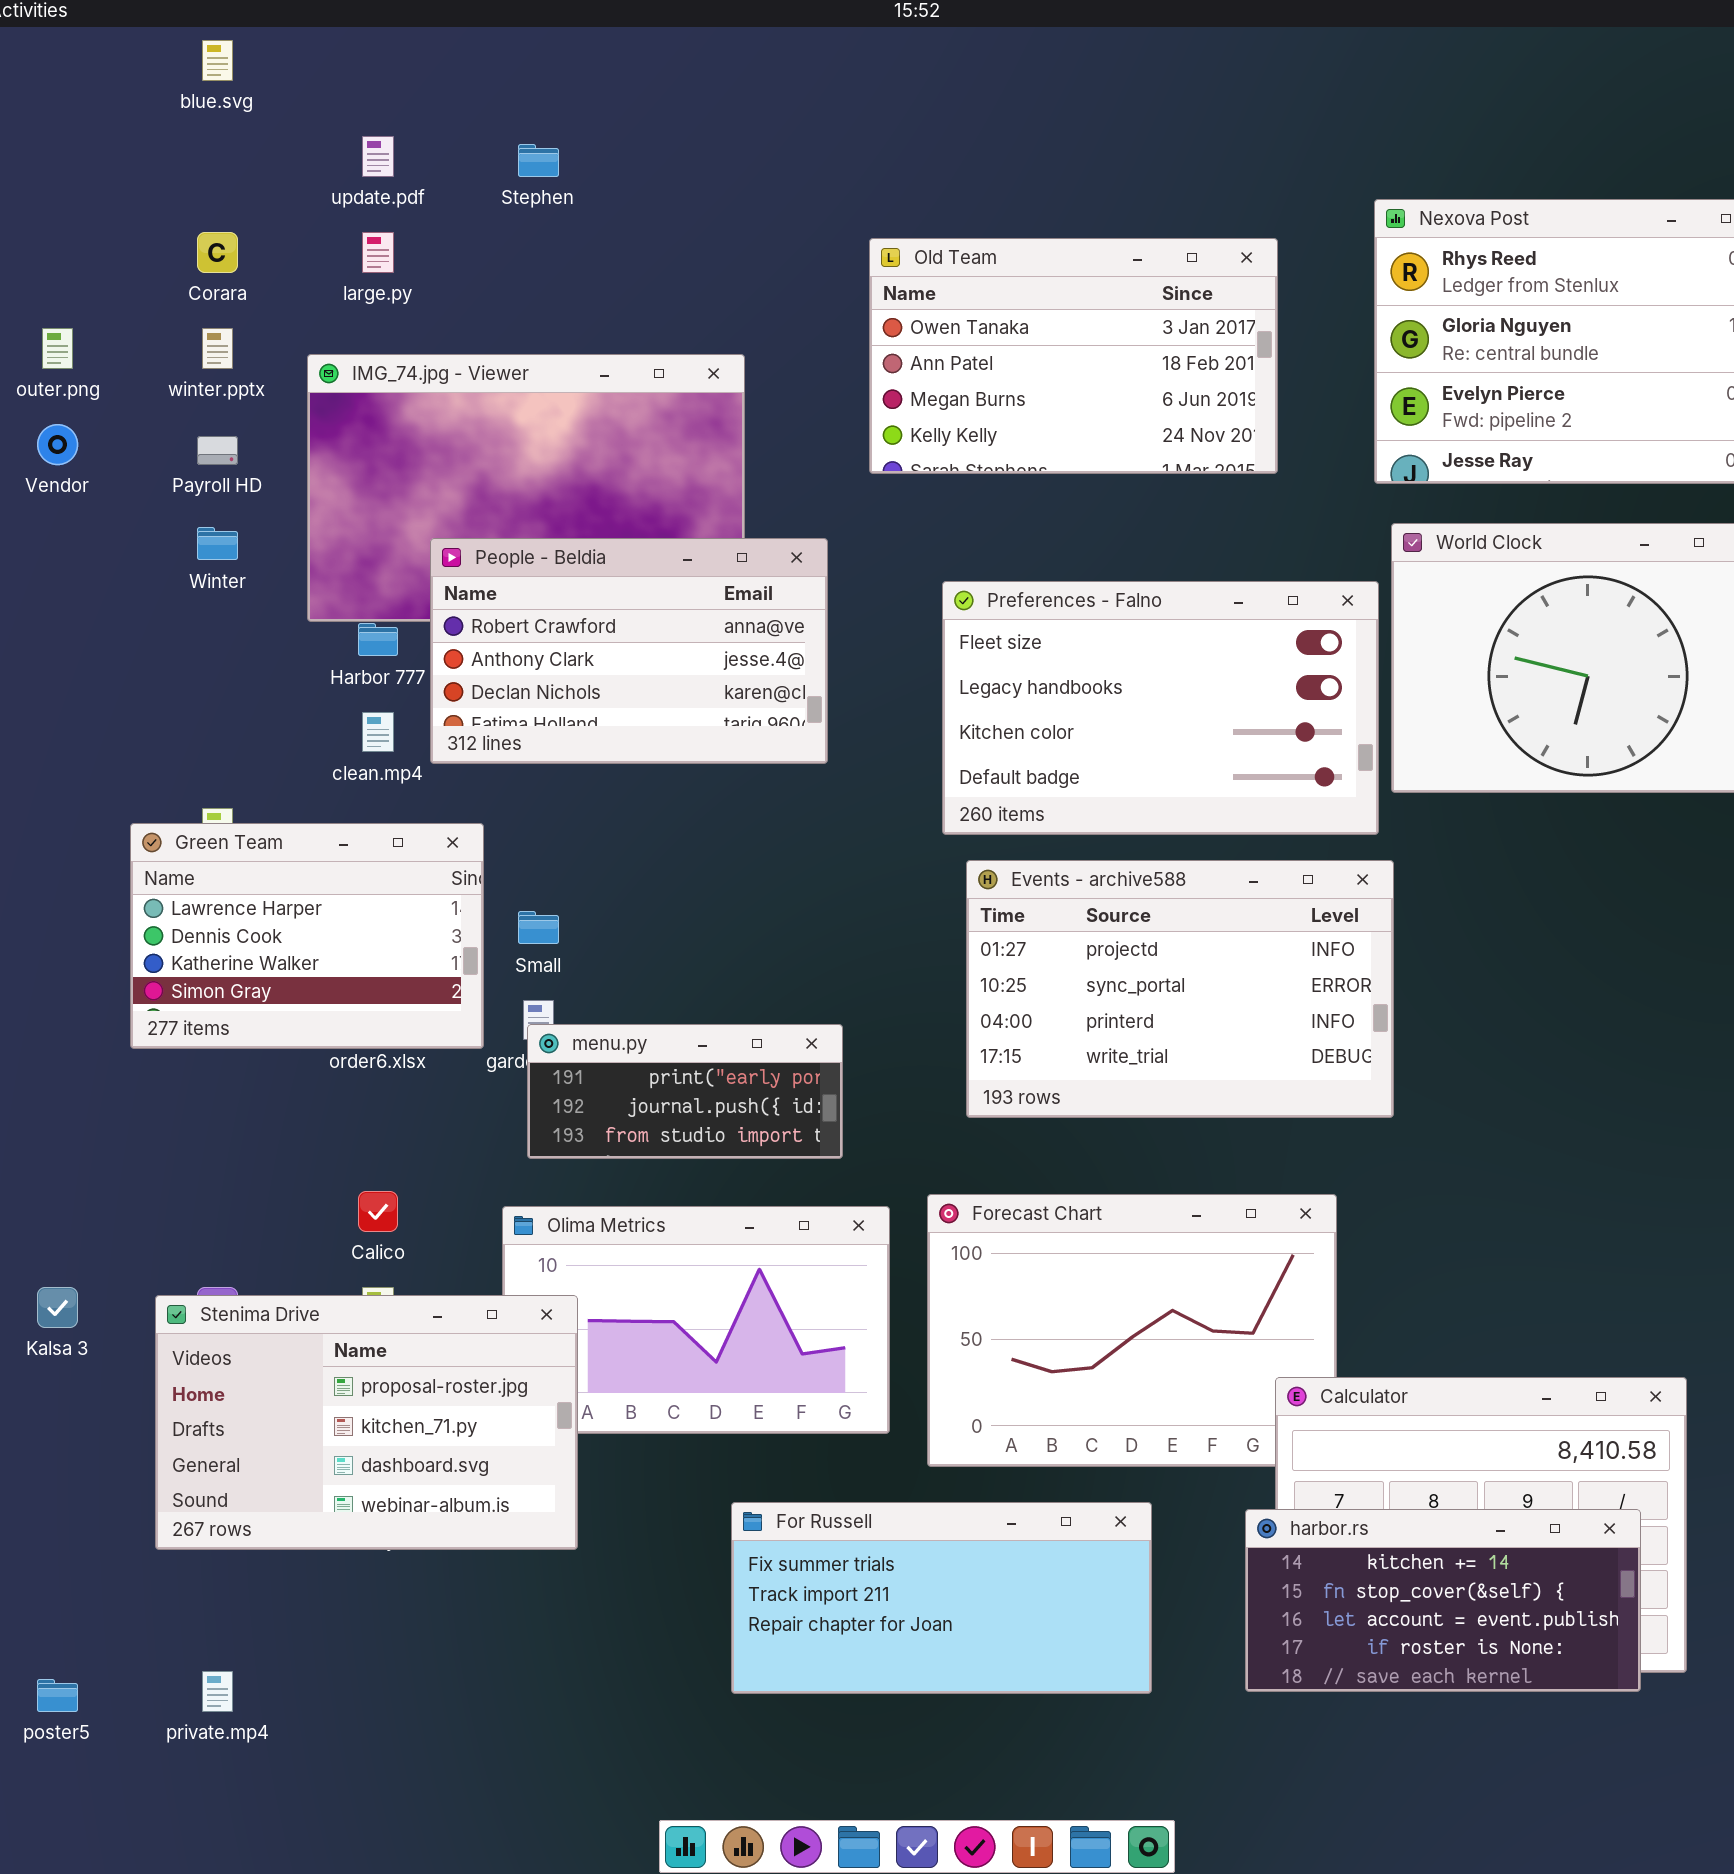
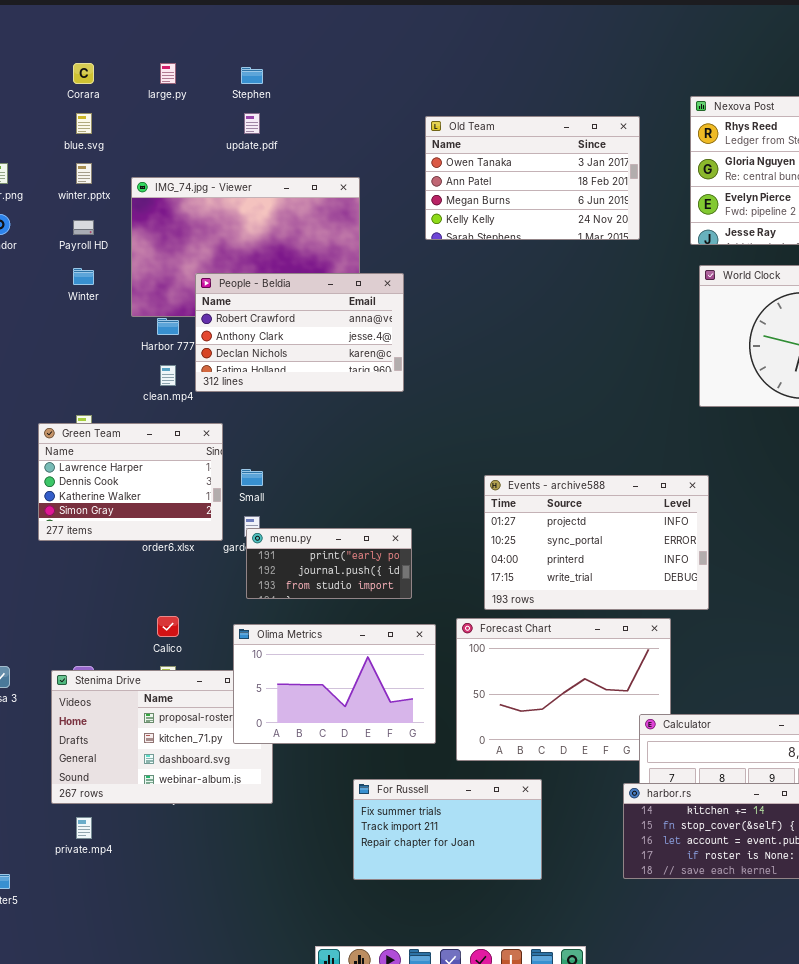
blue.svg: [202,40,233,81] -> [76,113,92,134], moved
update.pdf: [362,136,394,177] -> [244,113,260,134], moved
Corara: [197,232,238,273] -> [73,63,94,84], moved
large.py: [362,232,394,273] -> [160,63,176,84], moved
Preferences - Falno: [942,581,1379,835] -> none, closed
Events - archive588: [966,860,1394,1118] -> [484,475,709,610], moved
Olima Metrics: [502,1206,890,1434] -> [233,624,436,744], raised
For Russell: [731,1502,1152,1694] -> [353,779,542,880], resized
private.mp4: [202,1671,233,1712] -> [76,817,92,839], moved

